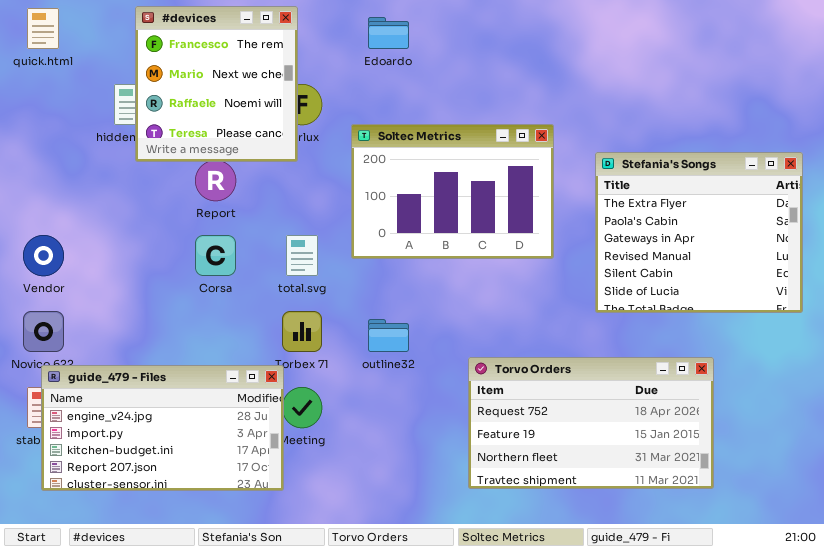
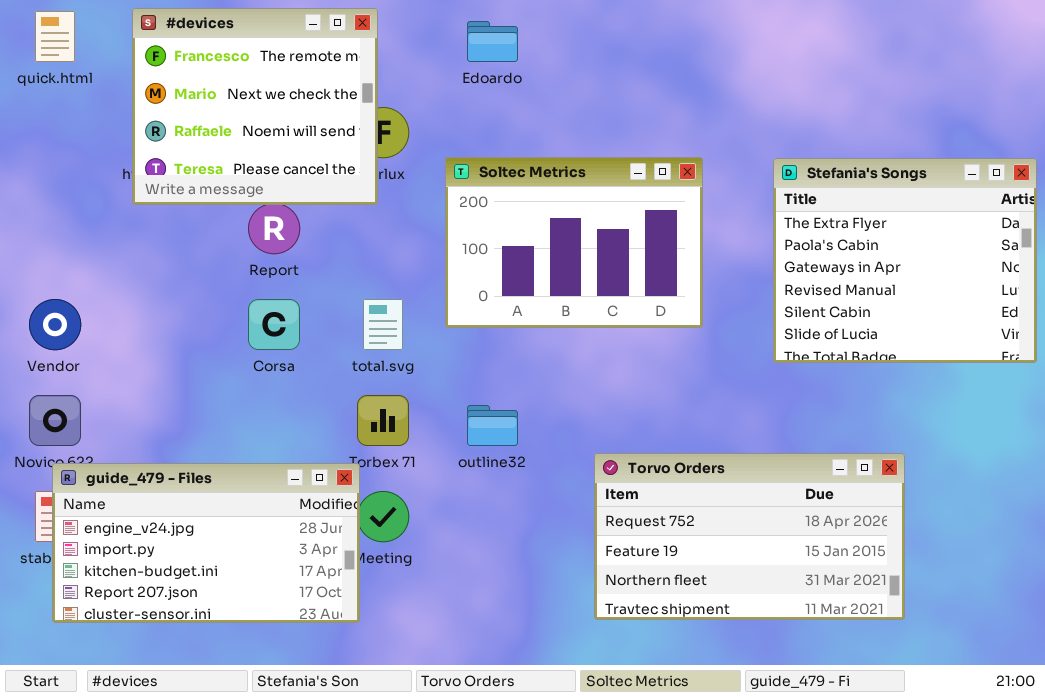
#devices: [135,6,298,162] -> [132,8,378,205], resized
Stefania's Songs: [595,152,803,313] -> [773,158,1037,363], moved

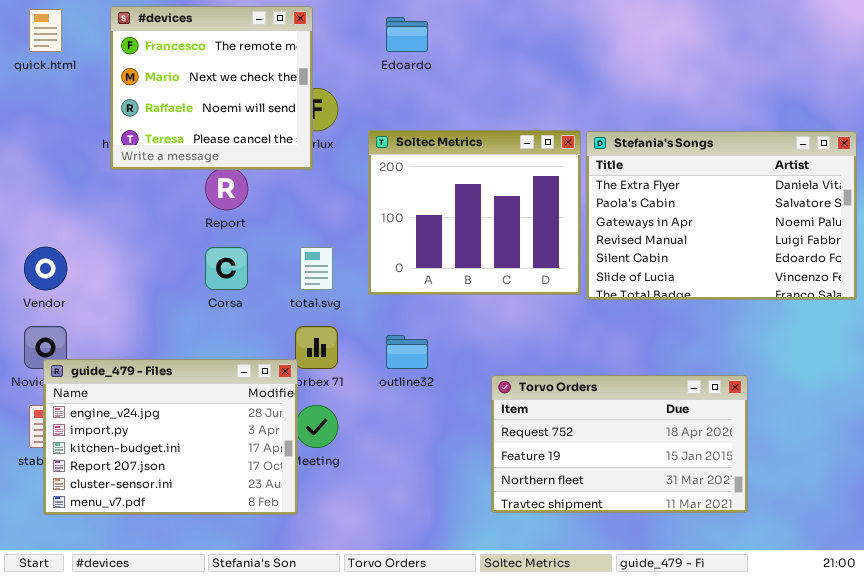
Soltec Metrics: [445,157,703,328] -> [368,130,581,295], resized
Stefania's Songs: [773,158,1037,363] -> [586,131,857,300], resized
guide_479 - Files: [52,463,360,623] -> [43,359,298,515], resized

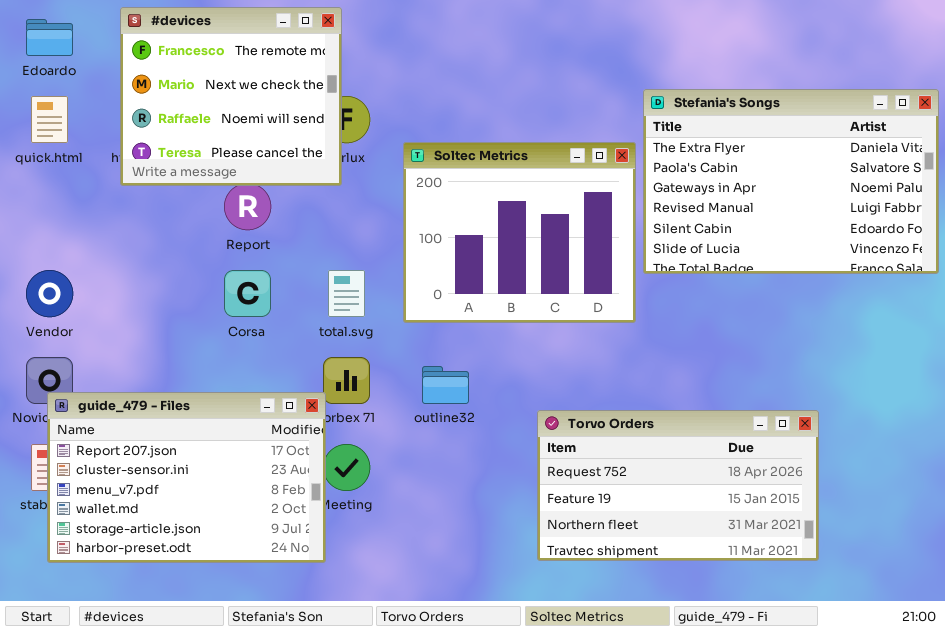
quick.html: [29,9,62,52] -> [31,96,68,143], moved
Edoardo: [386,17,428,52] -> [26,19,73,56], moved
Stefania's Songs: [586,131,857,300] -> [643,89,939,274], moved
guide_479 - Files: [43,359,298,515] -> [47,392,326,563], scrolled down 3 rows

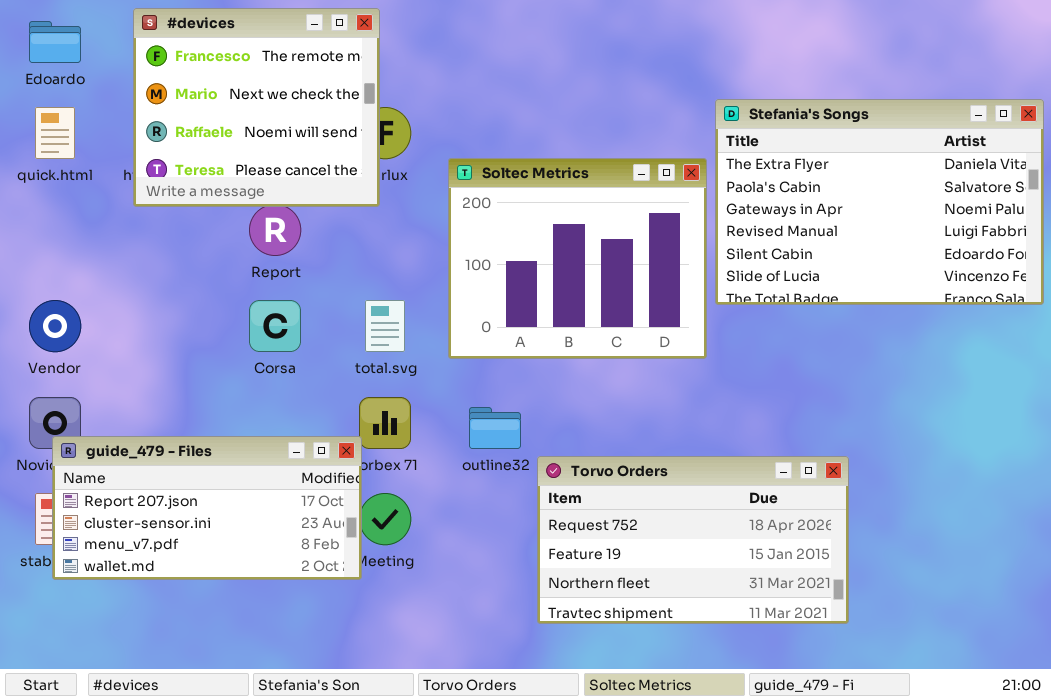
guide_479 - Files: [47,392,326,563] -> [52,436,362,580], resized
Torvo Orders: [537,410,819,561] -> [537,456,849,624], moved

